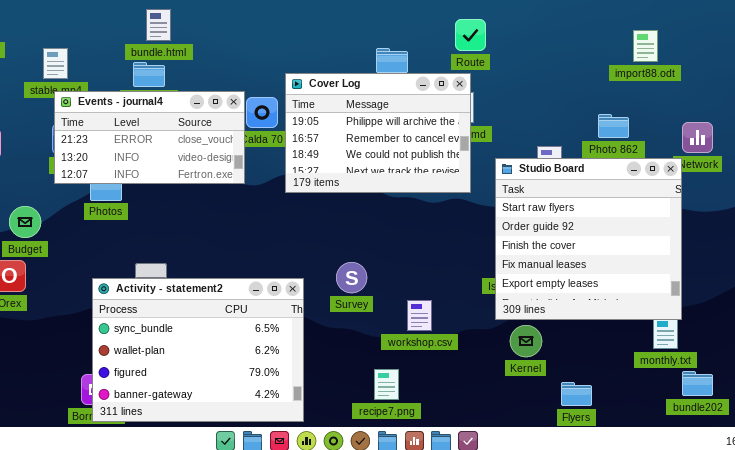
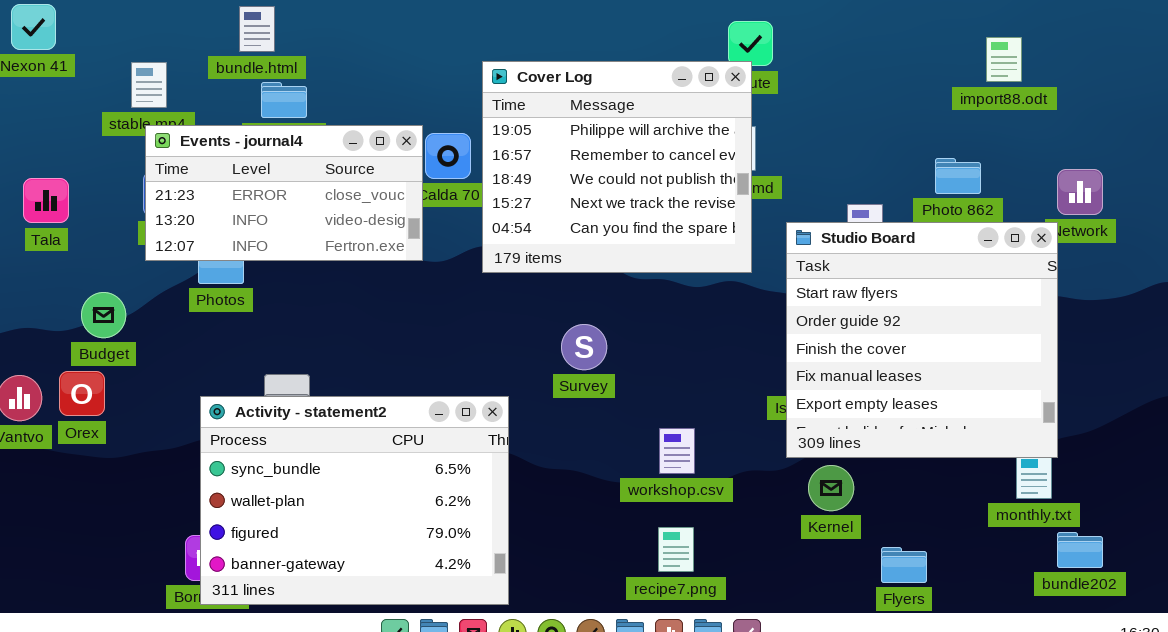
bundle.html: [146,9,171,41] -> [239,6,275,52], moved
Cover Log: [285,73,471,193] -> [482,61,752,273], resized
Survey: [336,262,367,293] -> [561,324,607,370], moved
recipe7.png: [374,369,399,400] -> [658,527,694,572], moved

